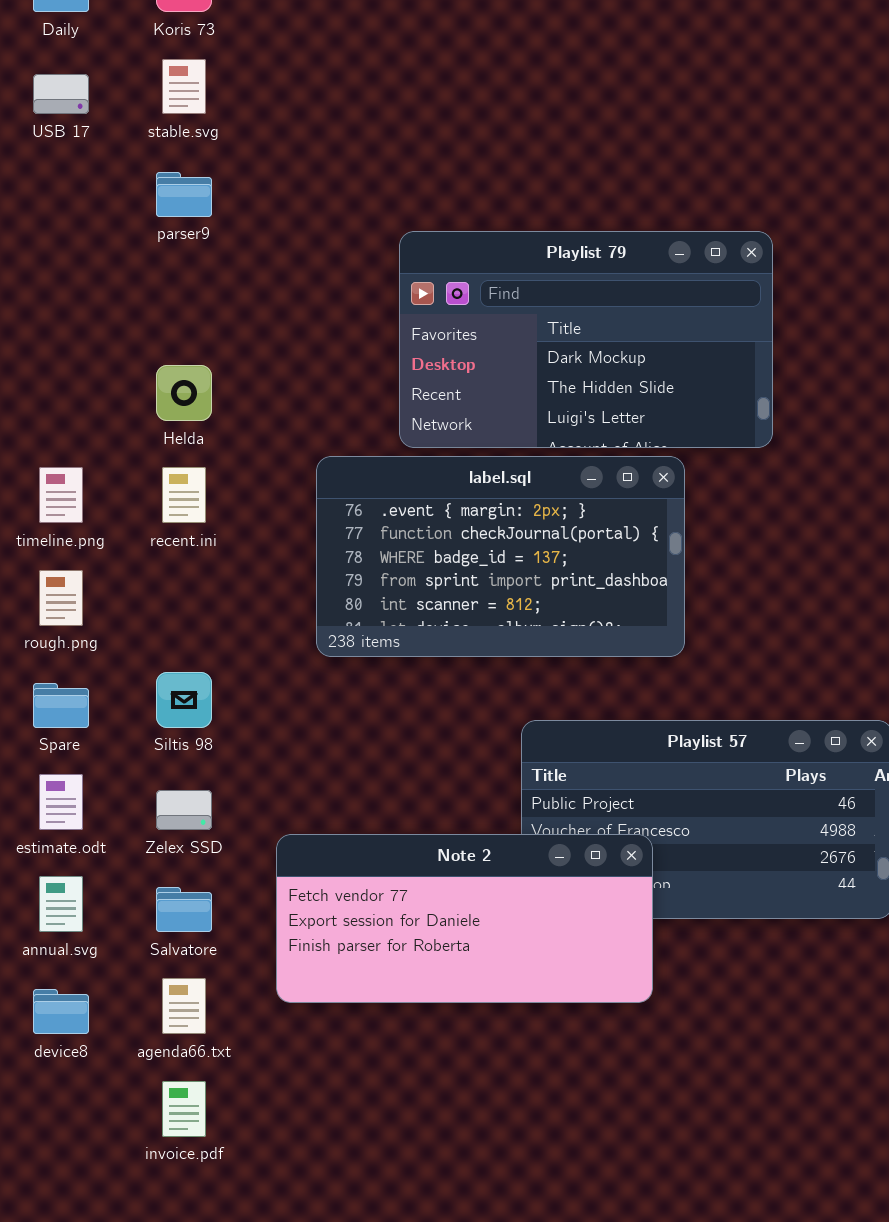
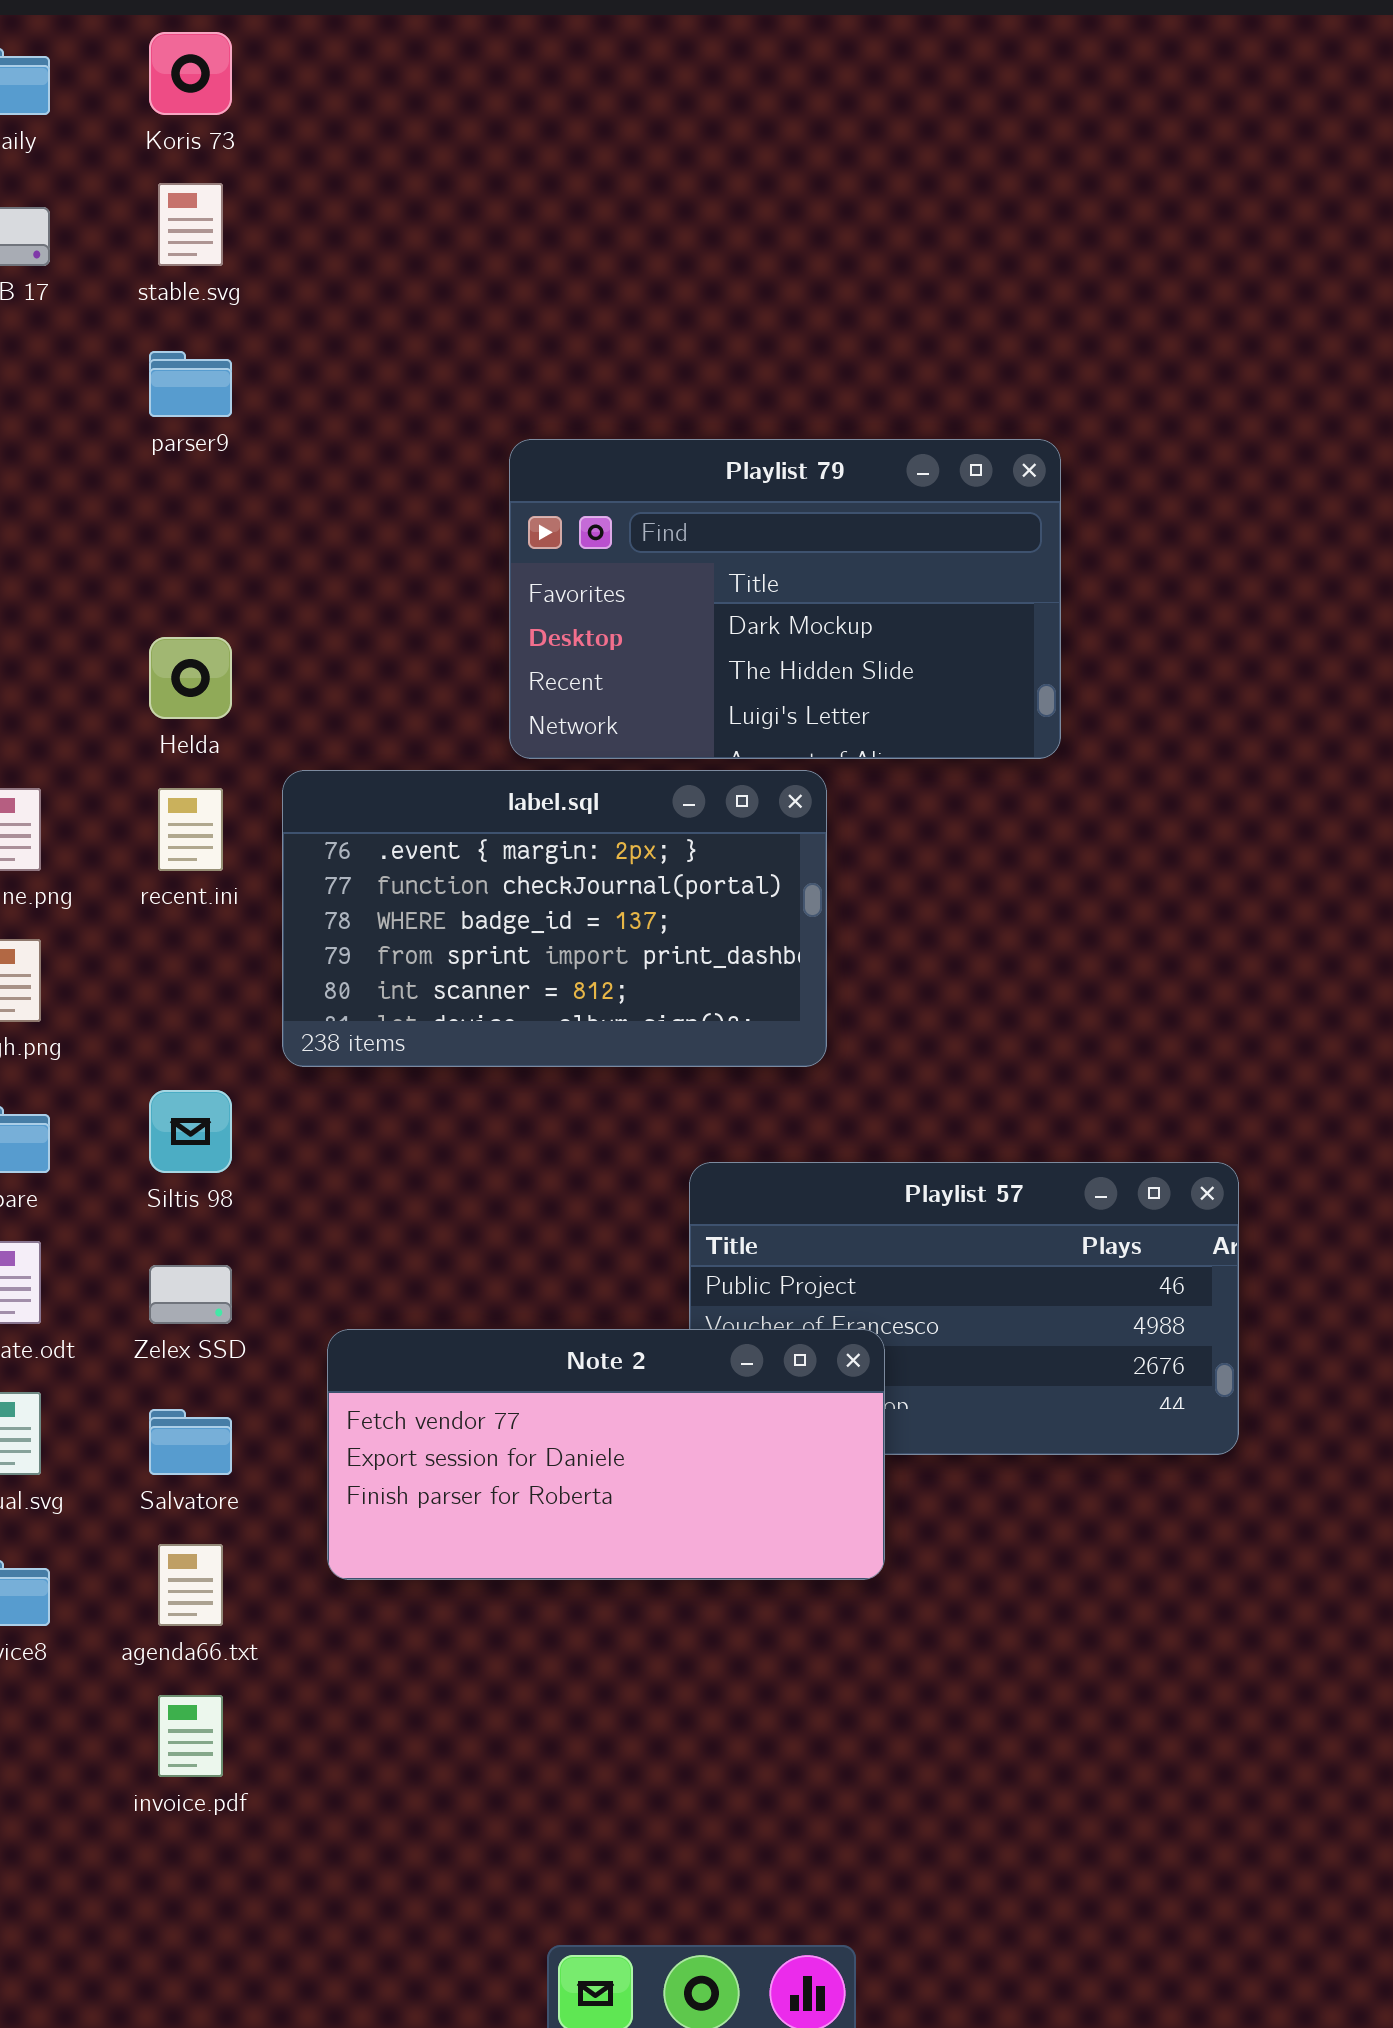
label.sql: [316,456,685,657] -> [282,770,827,1067], moved

